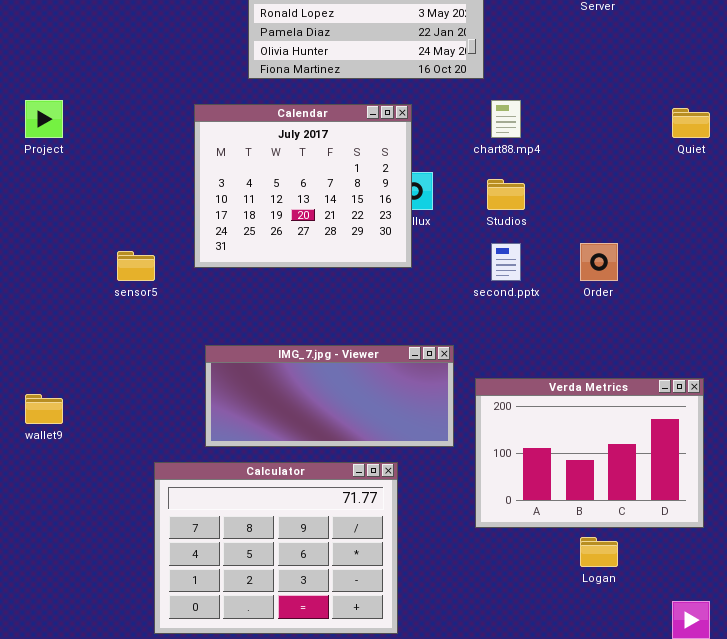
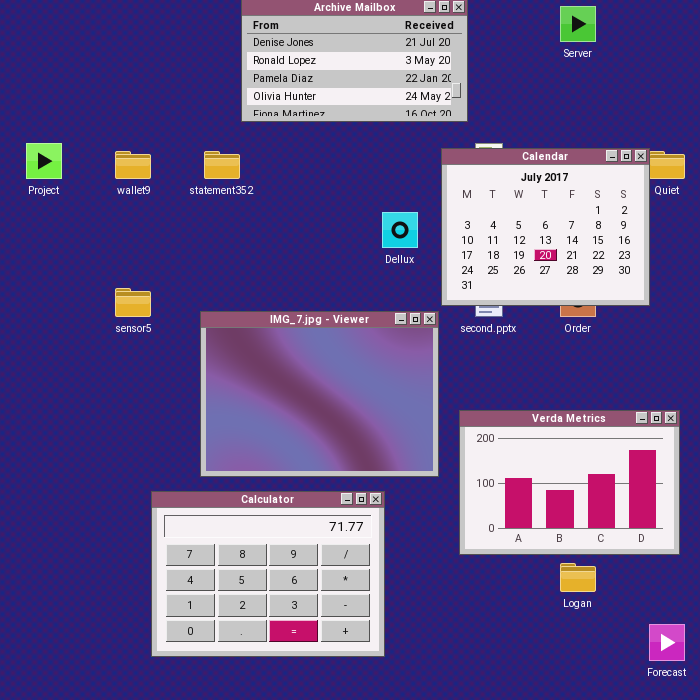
Calendar: [194,104,412,268] -> [441,148,650,306], moved
IMG_7.jpg - Viewer: [205,345,454,447] -> [200,311,439,477], resized
wallet9: [25,394,63,424] -> [115,151,151,179], moved

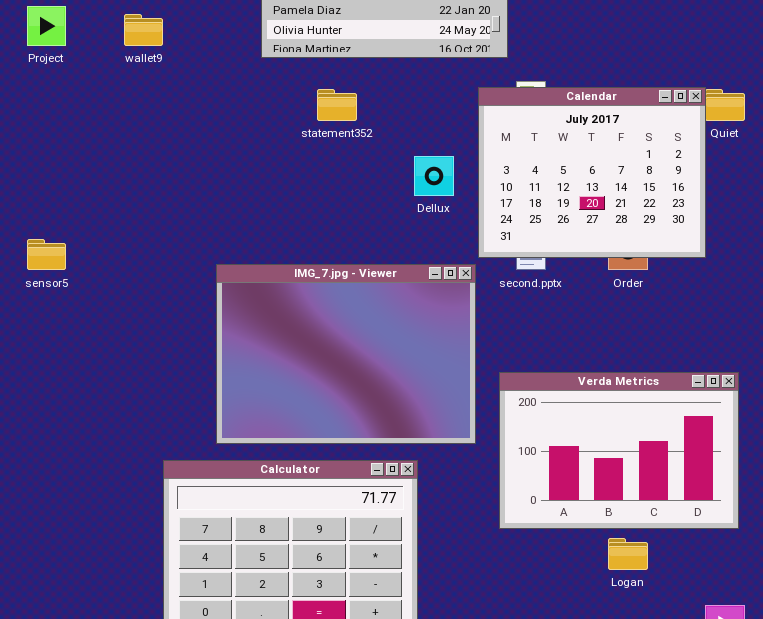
Project: [26,143,62,179] -> [27,6,66,46], moved
wallet9: [115,151,151,179] -> [124,14,163,46], moved
statement352: [204,151,240,179] -> [317,89,357,121], moved
sensor5: [115,288,151,317] -> [27,239,66,270], moved

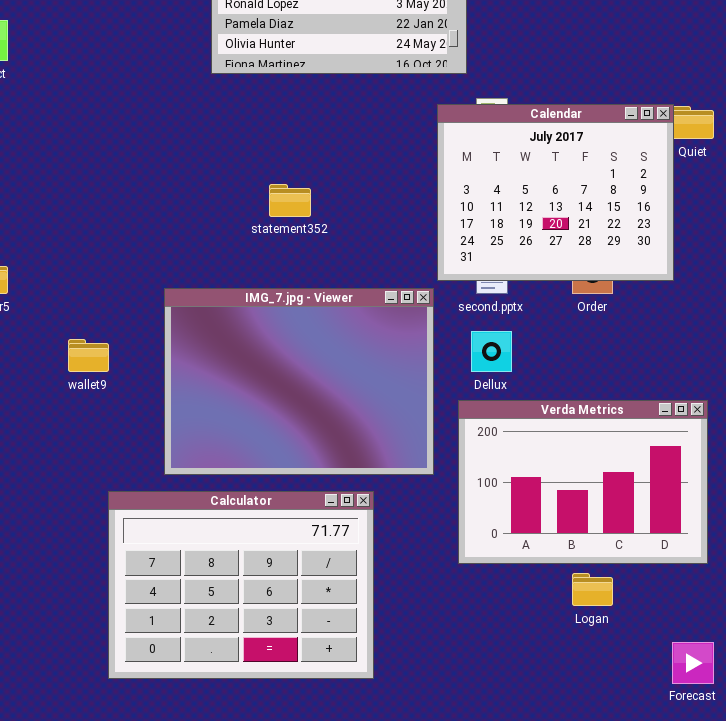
wallet9: [124,14,163,46] -> [68,339,109,372], moved
statement352: [317,89,357,121] -> [269,184,311,217], moved
Dellux: [414,156,454,196] -> [471,331,512,372], moved

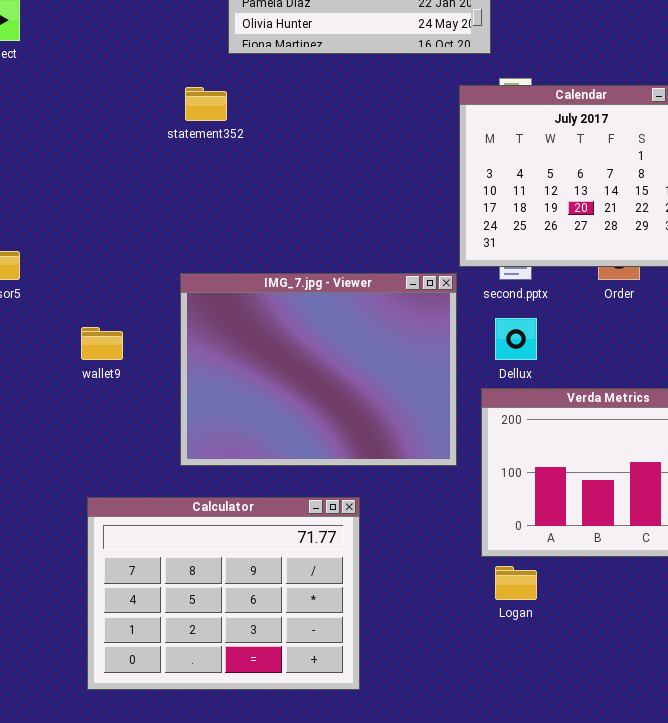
statement352: [269,184,311,217] -> [185,87,227,121], moved
Calculator: [108,491,374,679] -> [87,497,360,690], moved
Logan: [572,573,613,606] -> [495,566,537,600], moved

